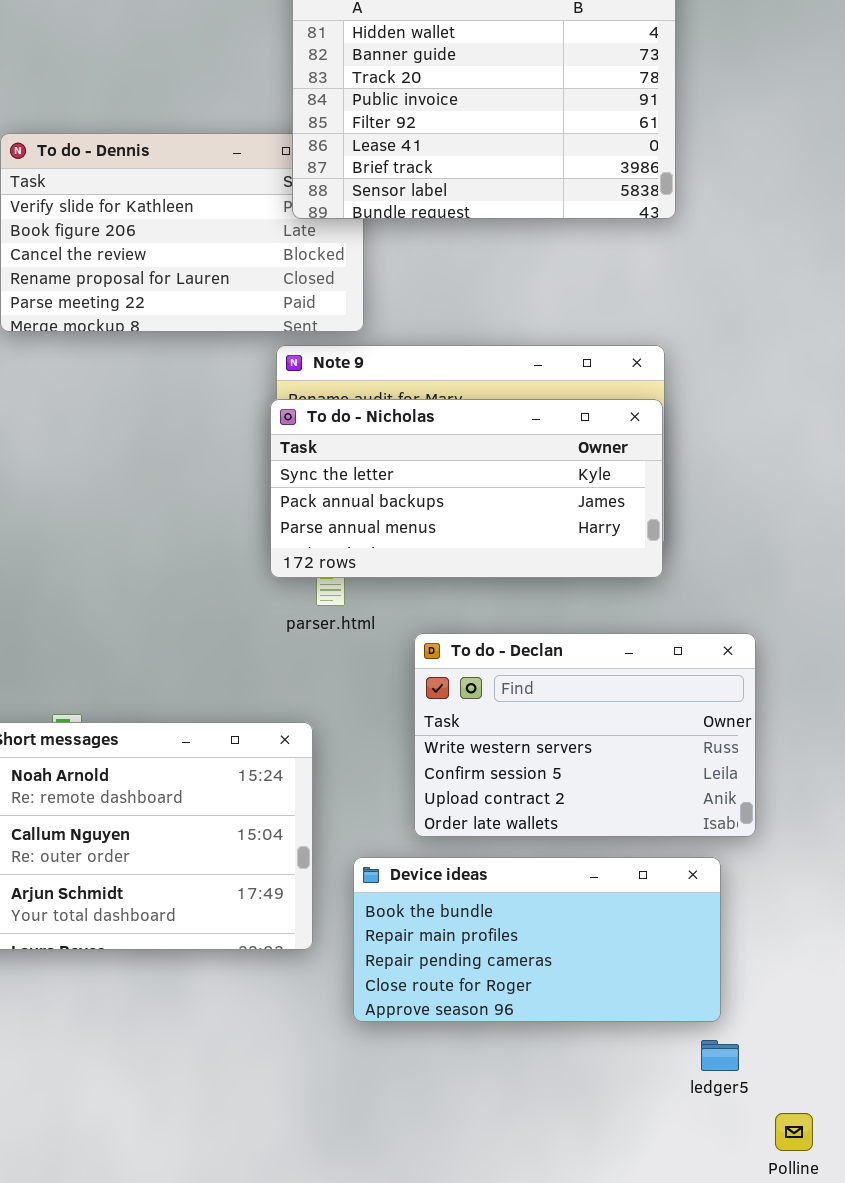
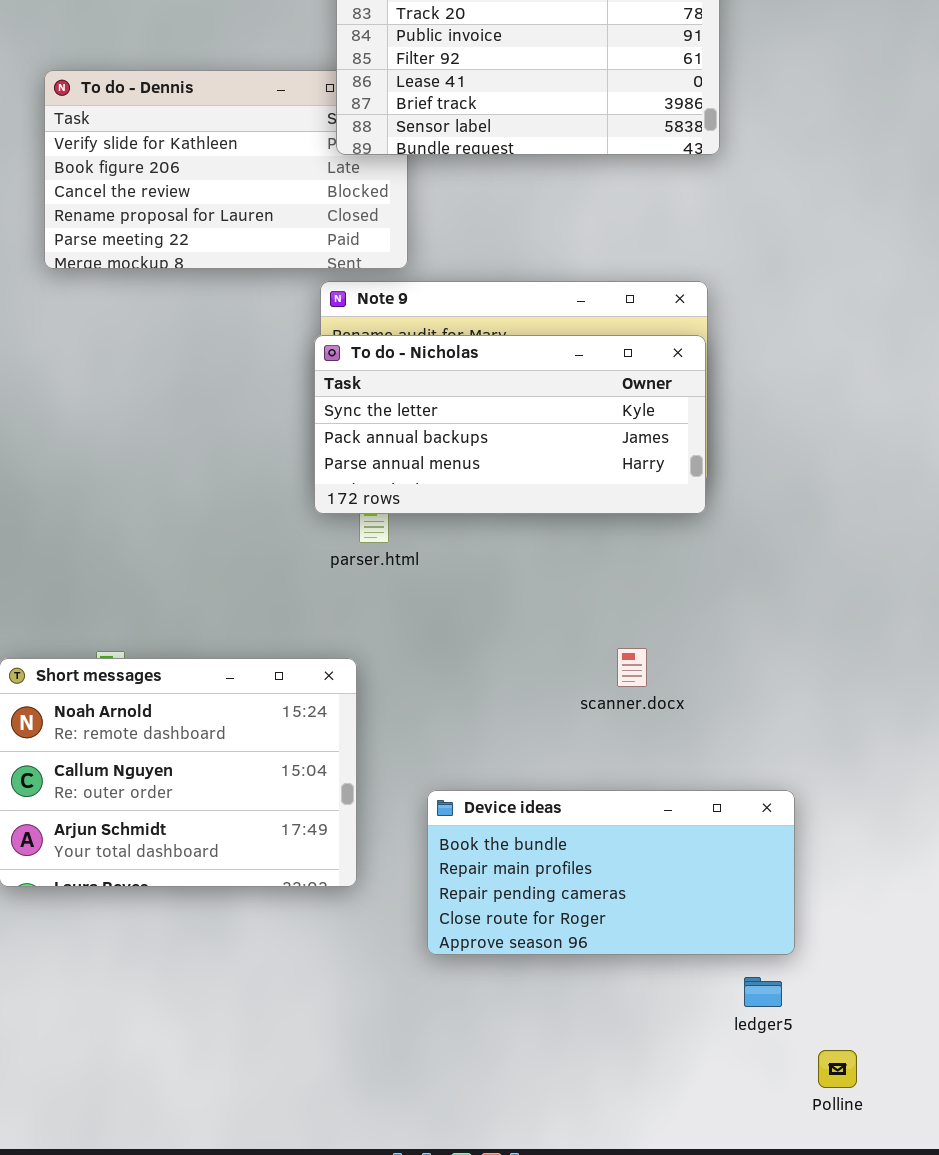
To do - Declan: [414,633,756,837] -> none, closed
Device ideas: [353,857,721,1022] -> [427,790,795,955], moved

